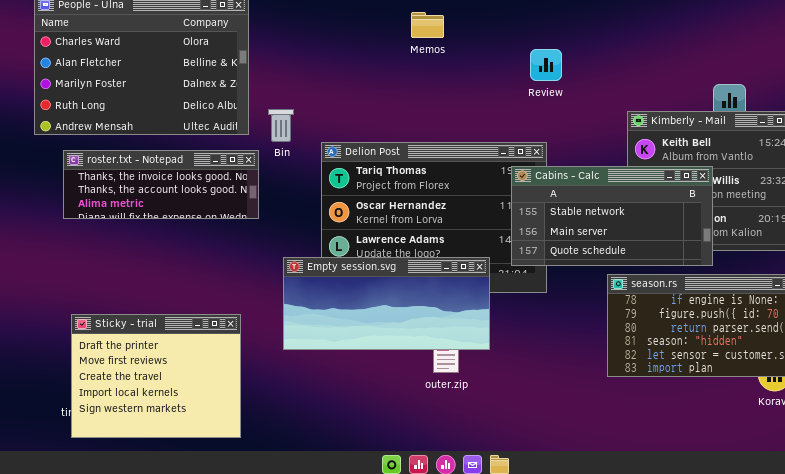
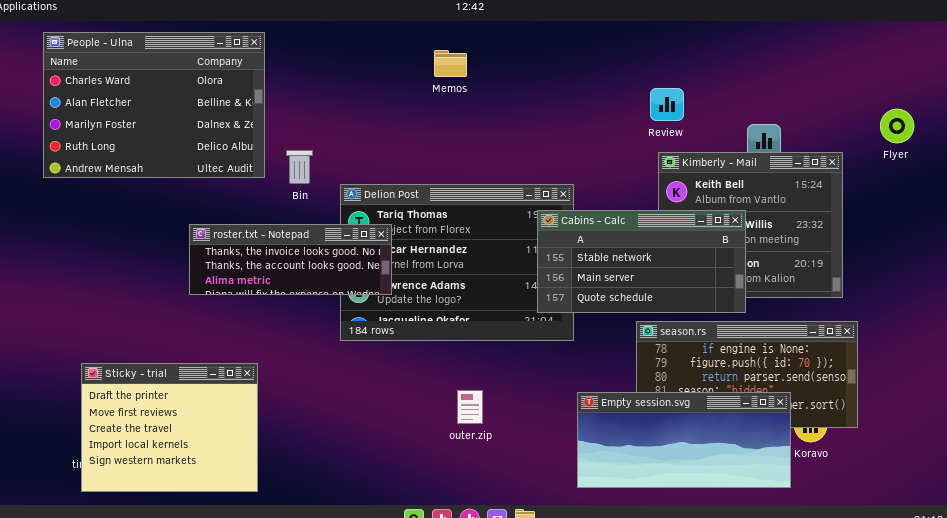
Review: [530,49,562,81] -> [650,88,684,121], moved
roster.txt - Notepad: [63,150,259,219] -> [189,224,392,295], moved
Empty session.svg: [283,257,490,350] -> [577,392,791,488], moved

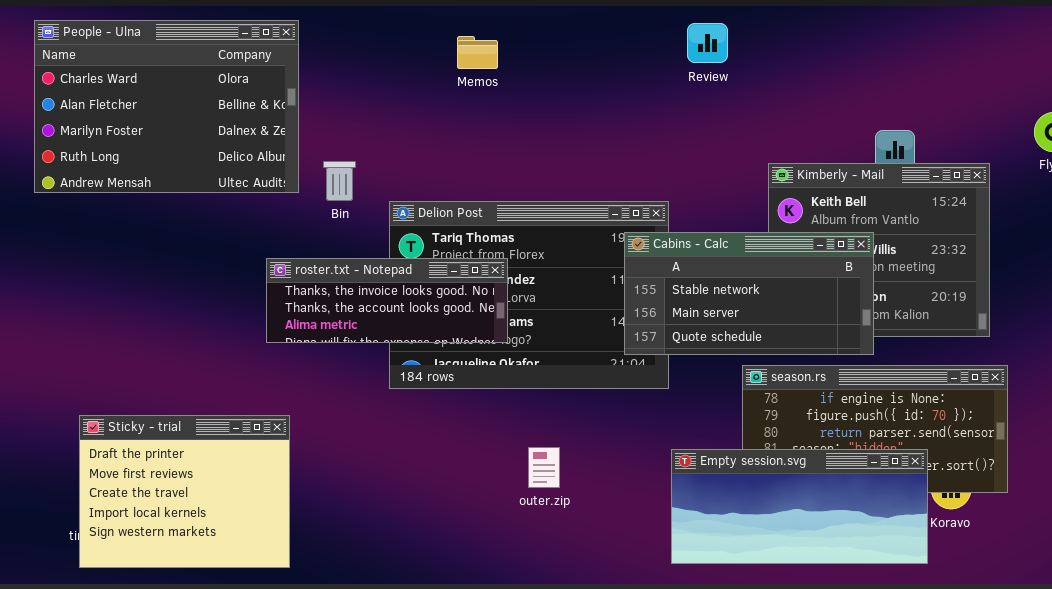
Memos: [434,50,467,77] -> [457,36,498,69], moved
Review: [650,88,684,121] -> [687,23,728,63], moved
roster.txt - Notepad: [189,224,392,295] -> [266,258,508,343], moved

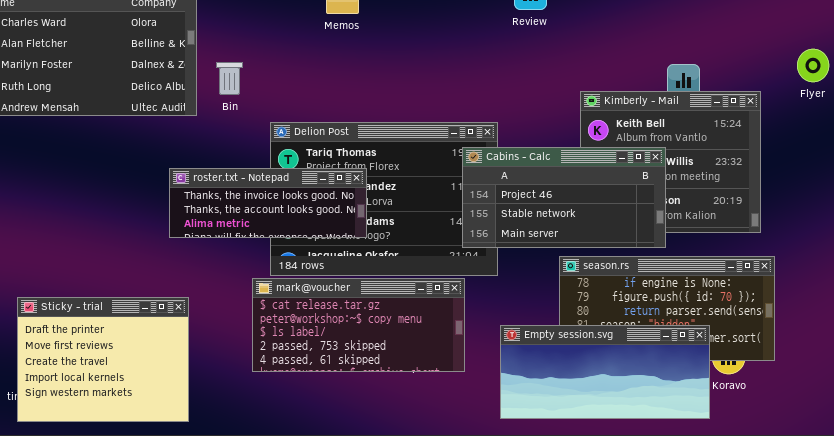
Bin: [323,161,356,201] -> [216,62,243,95], moved
Cabins - Calc: [624,232,874,355] -> [462,147,666,248], scrolled up 1 row
mark@voucher: none -> [252,278,465,372], opened

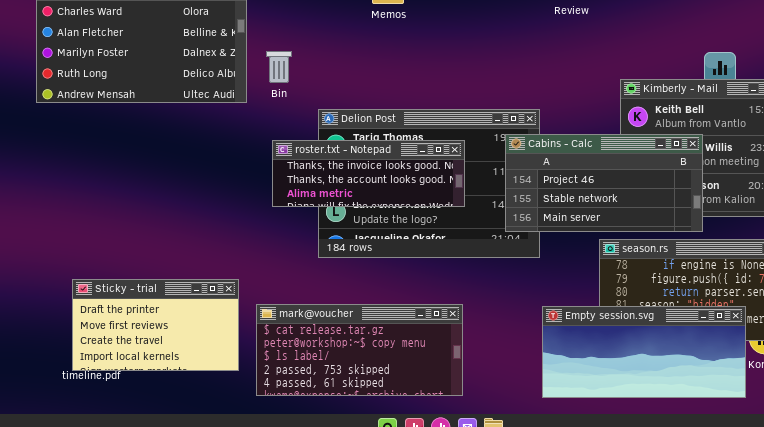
roster.txt - Notepad: [169,168,367,238] -> [272,140,465,207], moved
mark@voucher: [252,278,465,372] -> [256,304,463,396], moved
Sticky - trial: [17,297,189,422] -> [72,279,239,371], resized

